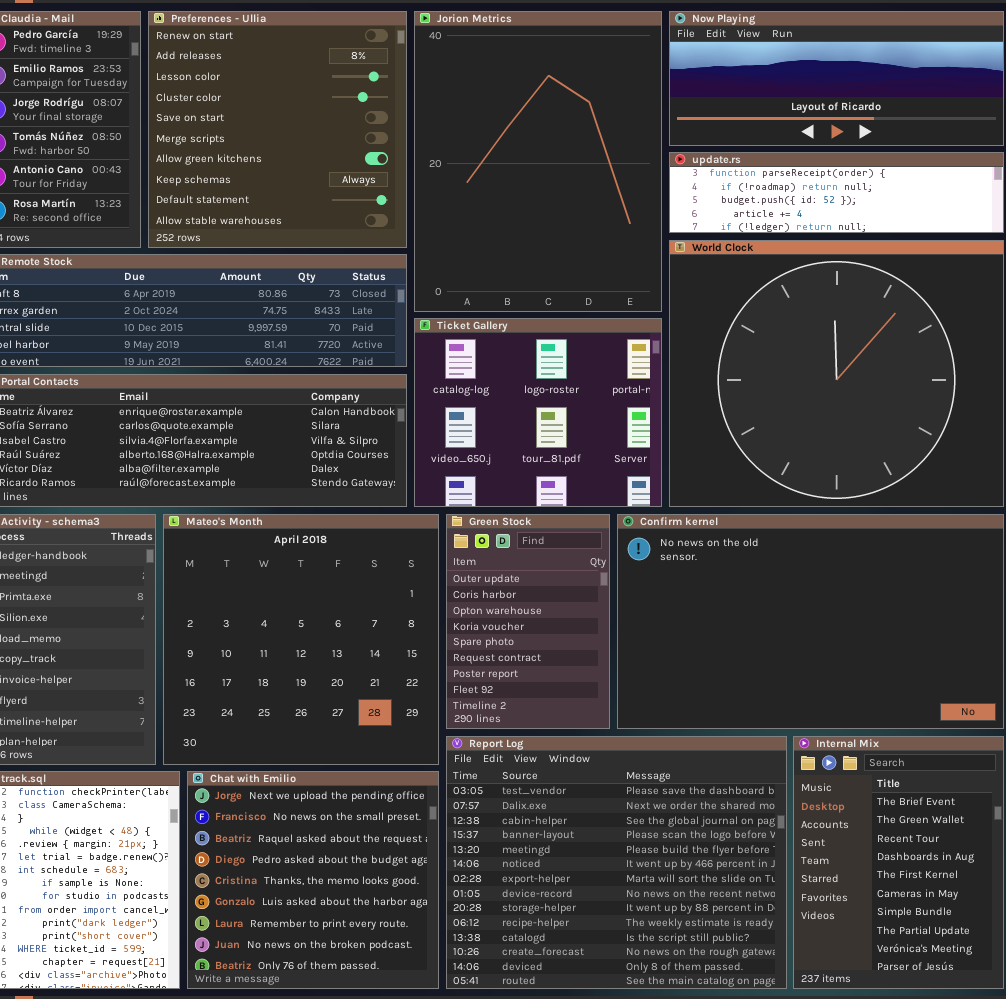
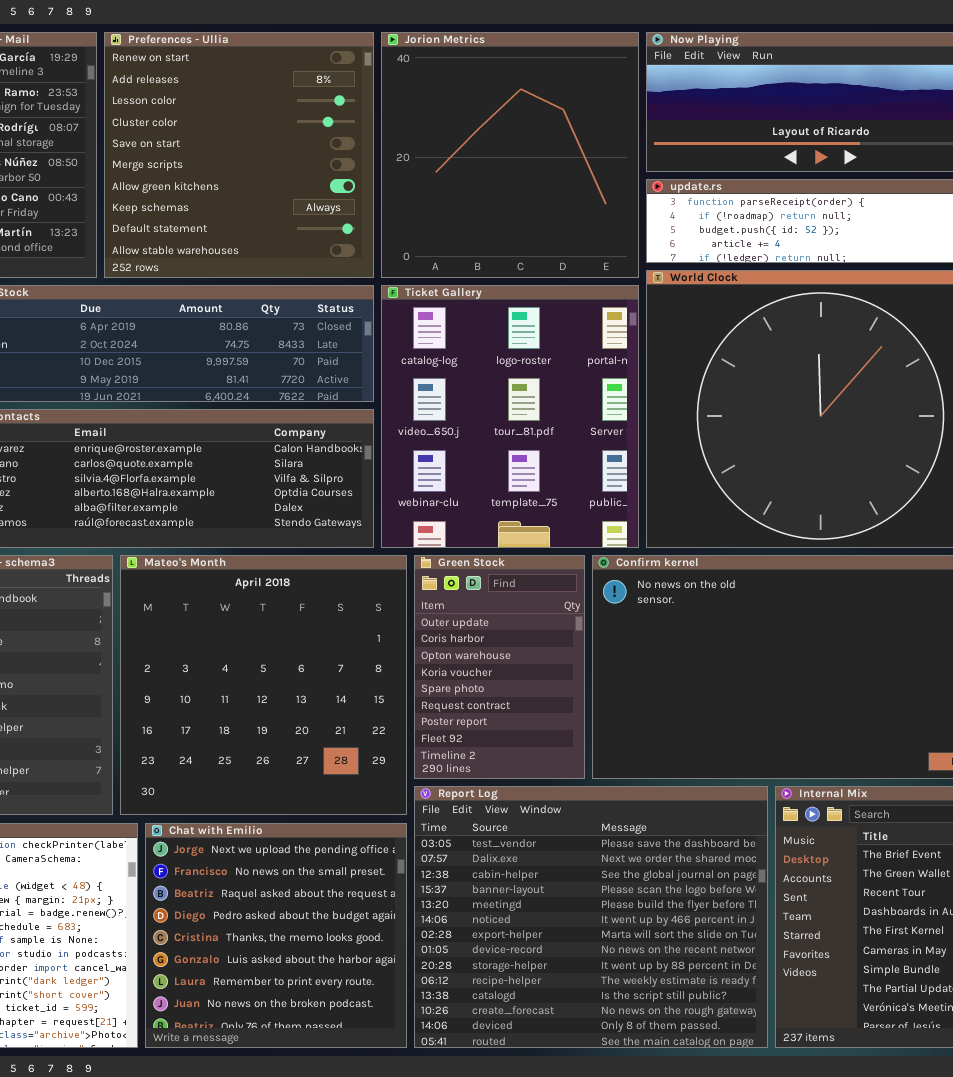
Jorion Metrics: [414,11,662,312] -> [381,32,639,278], resized
Ticket Gallery: [414,318,662,507] -> [381,285,639,548], resized

